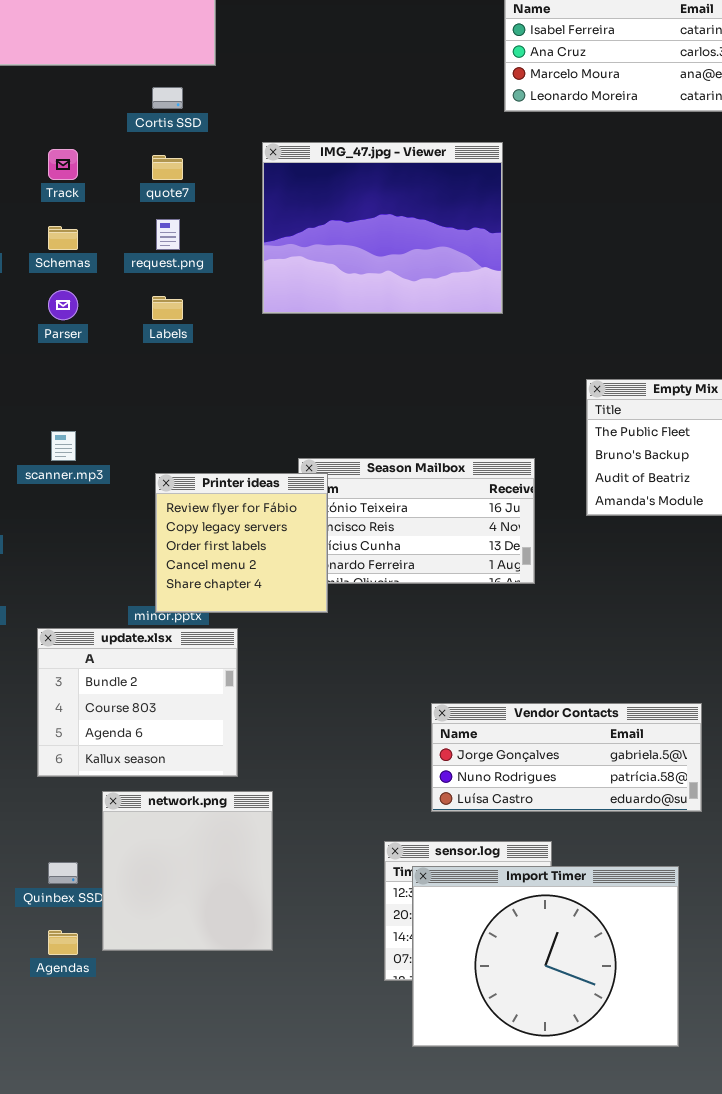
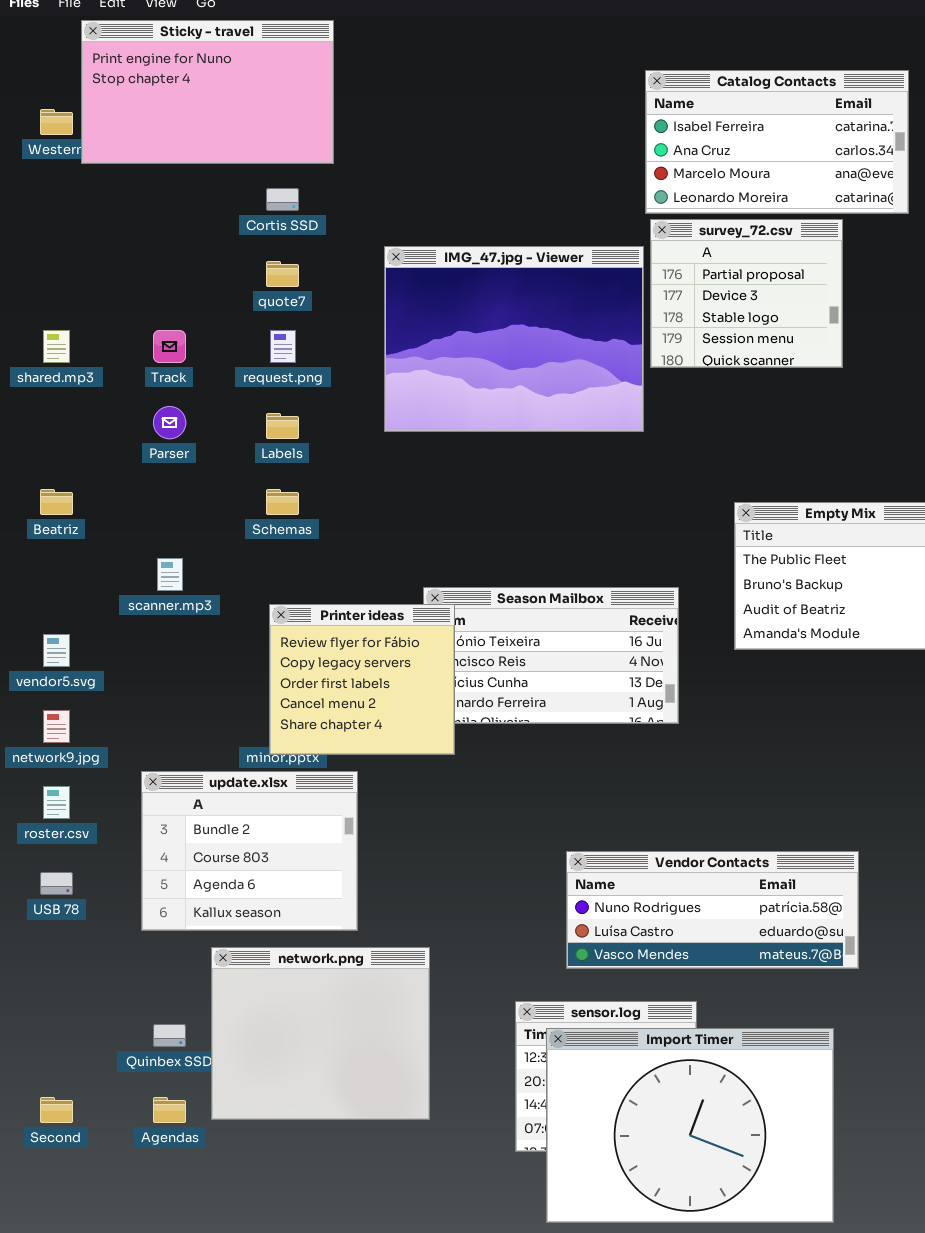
survey_72.csv: none -> [650,219,843,368], opened
Track: [48,149,78,180] -> [153,330,186,363], moved
Schemas: [48,226,78,250] -> [266,489,299,515], moved
Vendor Contacts: [431,703,702,812] -> [566,851,859,969], scrolled down 1 row
network.png: [102,791,273,951] -> [211,947,430,1120], resized

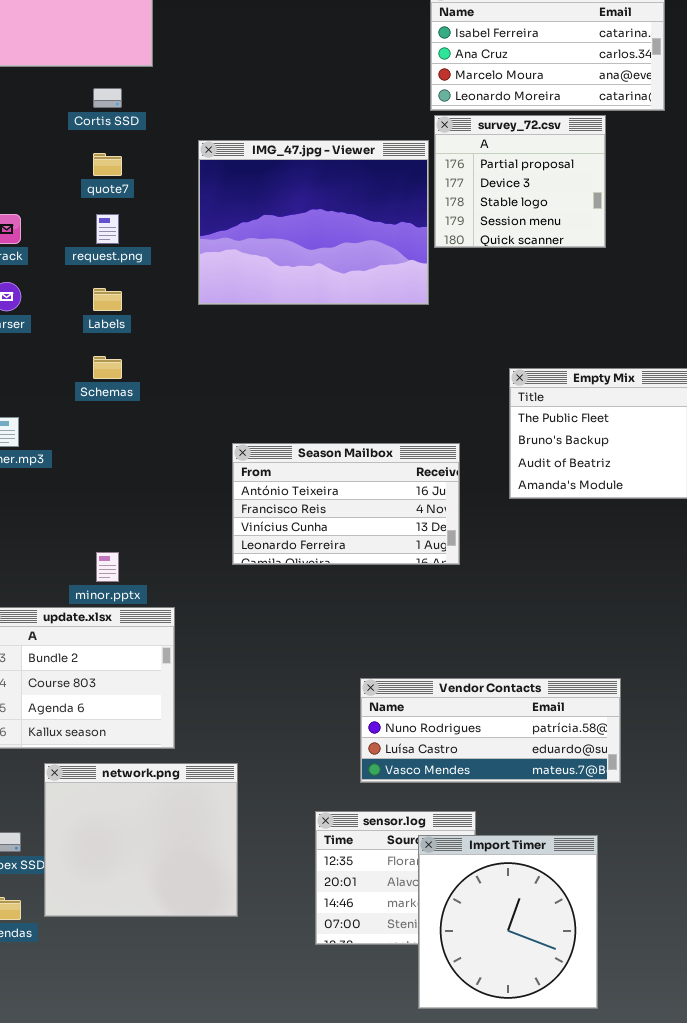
Printer ideas: [269,604,455,755] -> none, closed
Import Timer: [546,1028,834,1223] -> [418,835,598,1009], resized

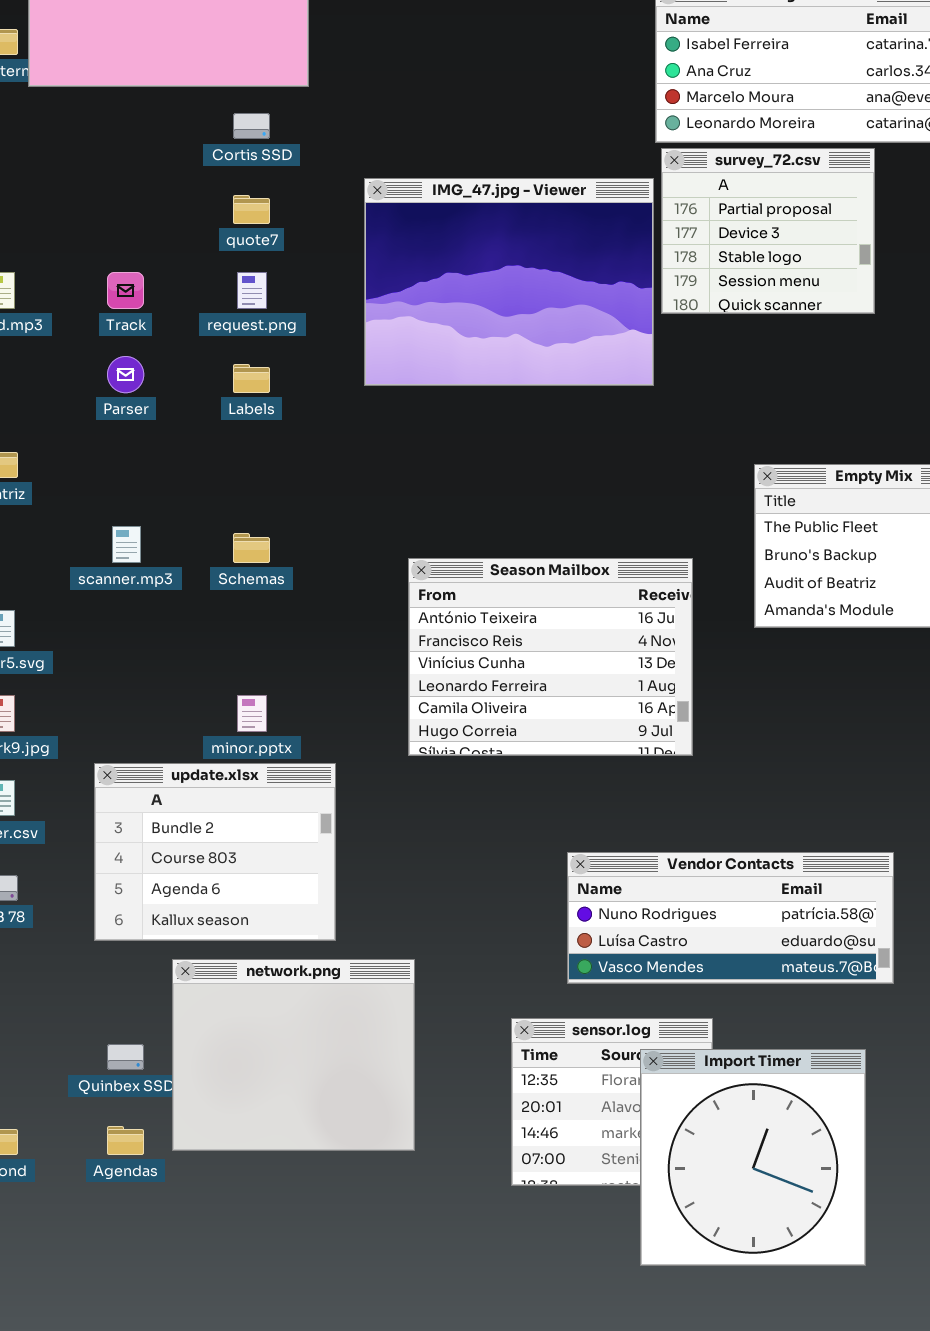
Schemas: [93,356,122,379] -> [233,533,270,563], moved
Season Mailbox: [232,443,460,565] -> [408,558,693,756], resized

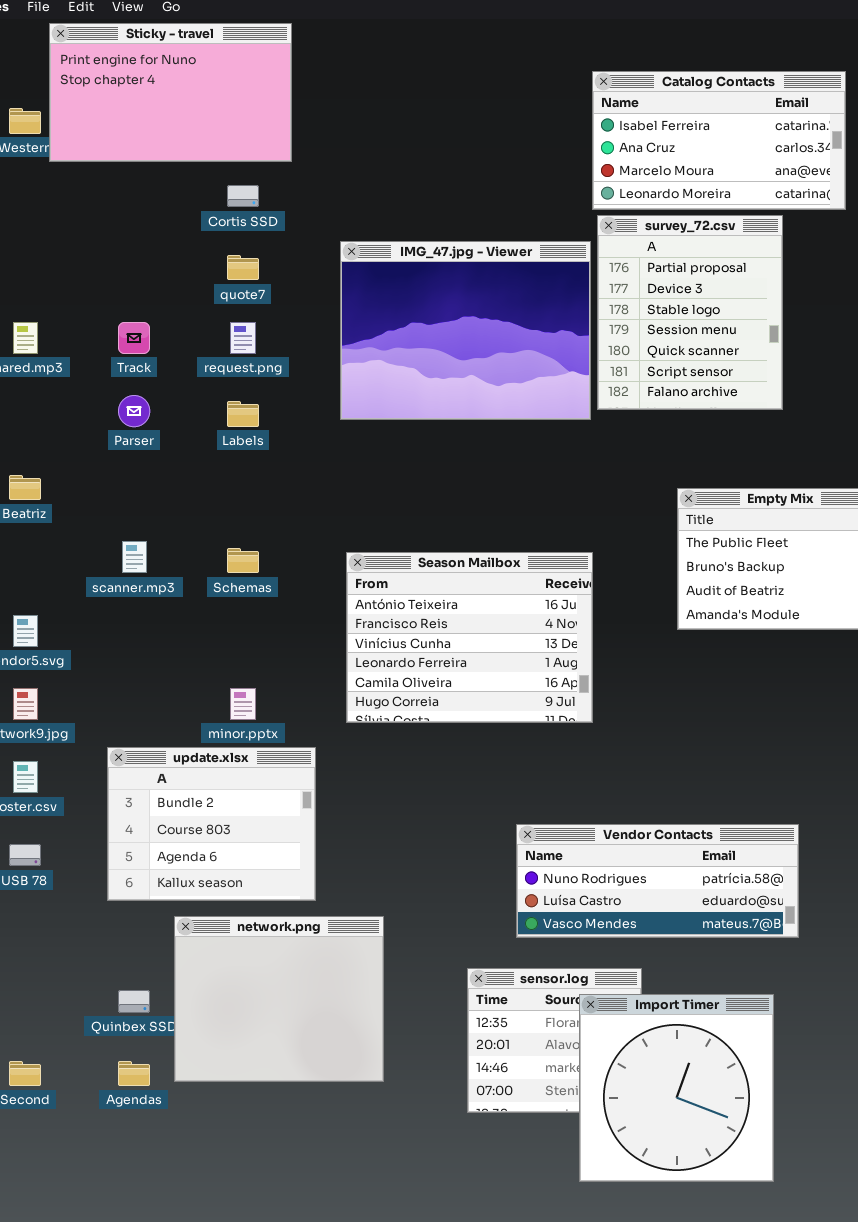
survey_72.csv: [661,148,875,314] -> [597,215,783,410], resized
Season Mailbox: [408,558,693,756] -> [346,552,593,723], moved

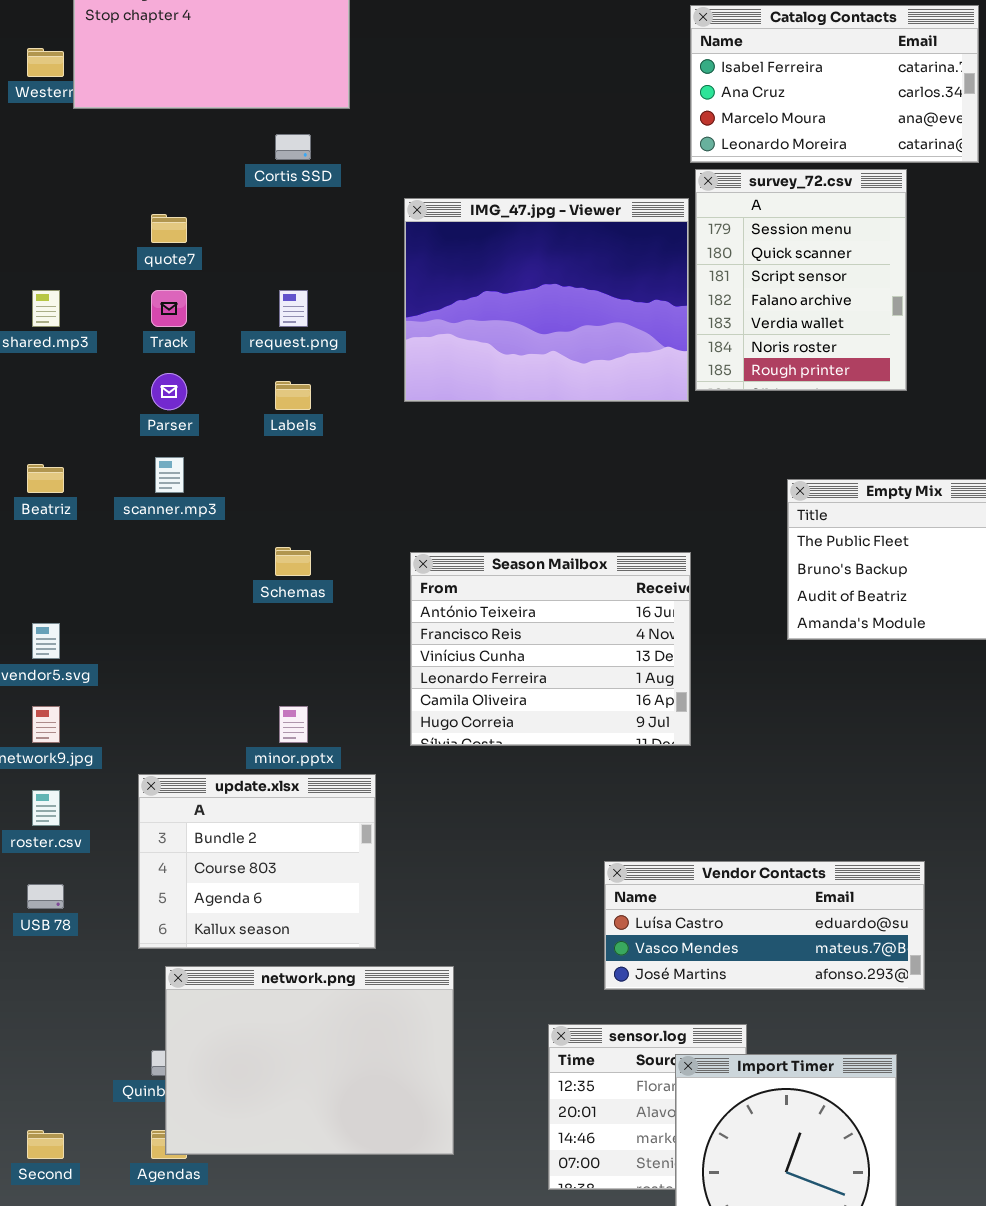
survey_72.csv: [597,215,783,410] -> [695,169,907,391], scrolled down 3 rows
quote7: [227,255,259,280] -> [151,214,187,243], moved
scanner.mp3: [122,541,147,573] -> [155,457,184,493], moved
Vendor Contacts: [516,824,799,938] -> [604,861,925,990], scrolled down 1 row
network.png: [174,916,384,1082] -> [165,966,454,1155], resized

